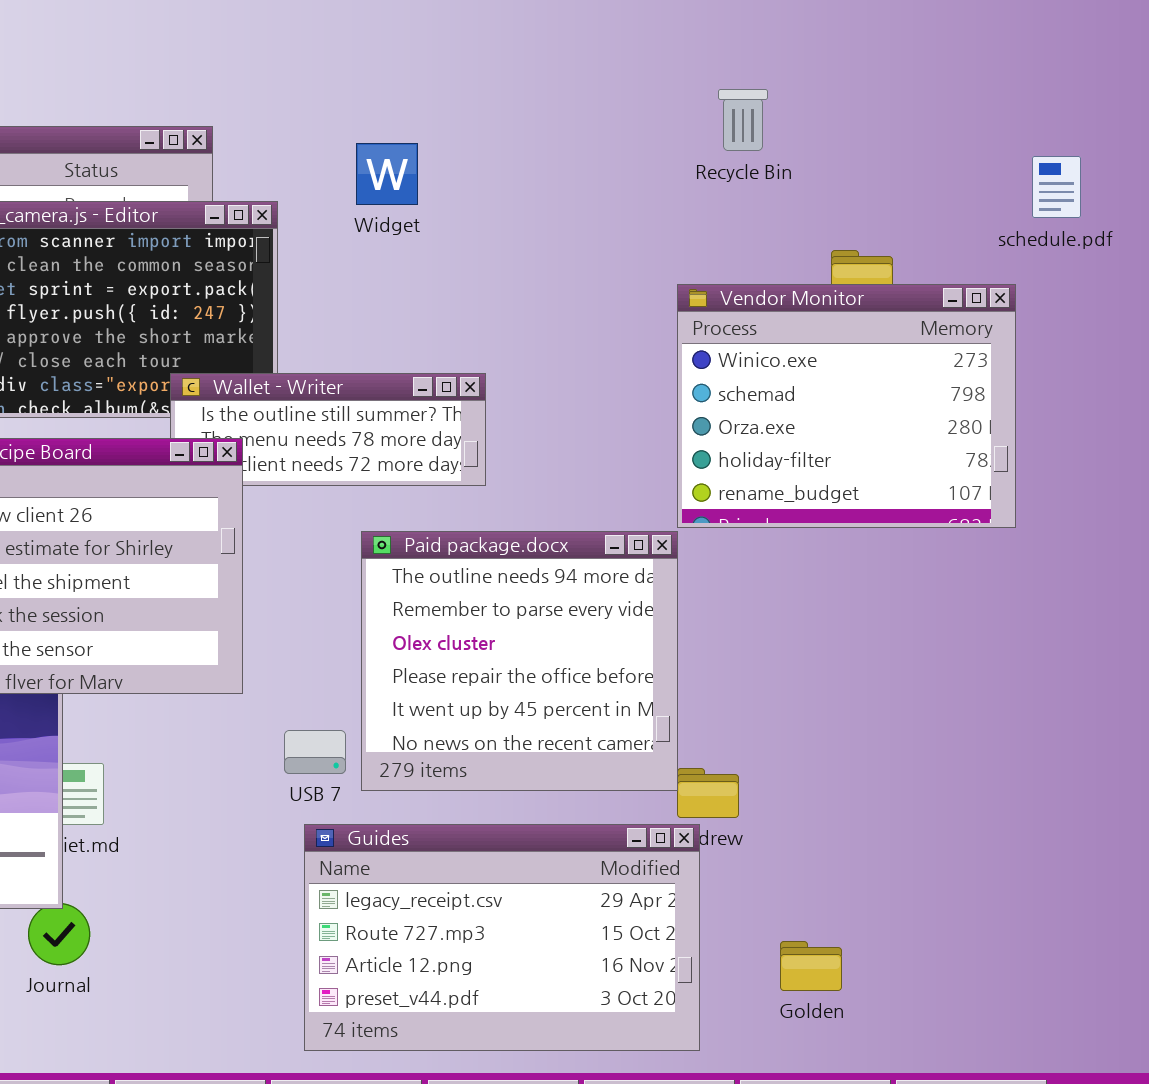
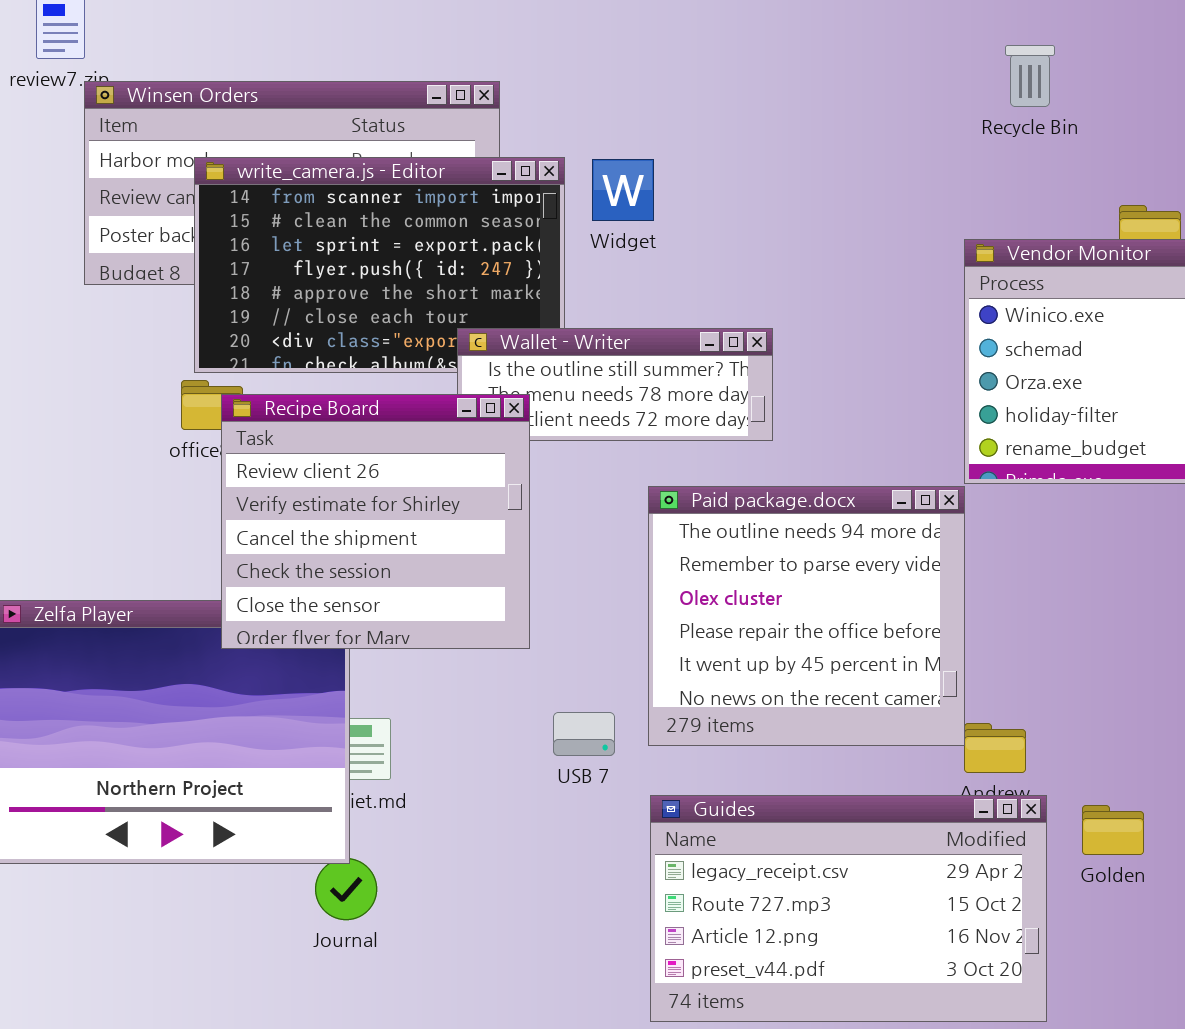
Widget: [356,143,418,205] -> [592,159,654,221], moved
USB 7: [284,730,346,774] -> [553,712,615,756], moved
Guides: [304,824,700,1051] -> [650,795,1047,1022], moved
Golden: [780,941,842,991] -> [1082,805,1144,855], moved

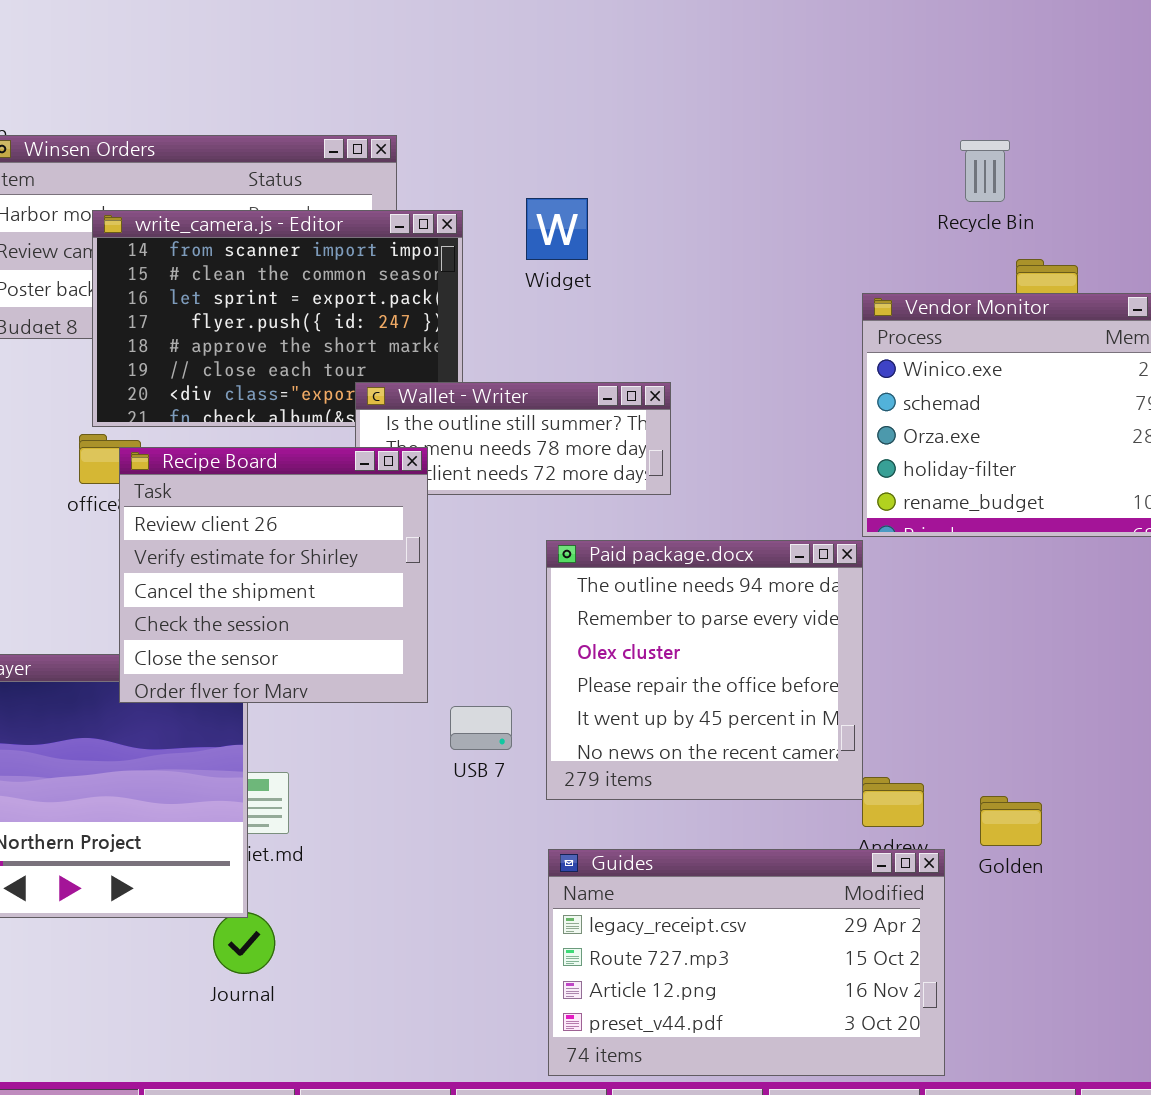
Recycle Bin: [1005,45,1055,107] -> [960,140,1010,202], moved
Widget: [592,159,654,221] -> [526,198,588,260], moved
USB 7: [553,712,615,756] -> [450,706,512,750], moved
Golden: [1082,805,1144,855] -> [980,796,1042,846], moved

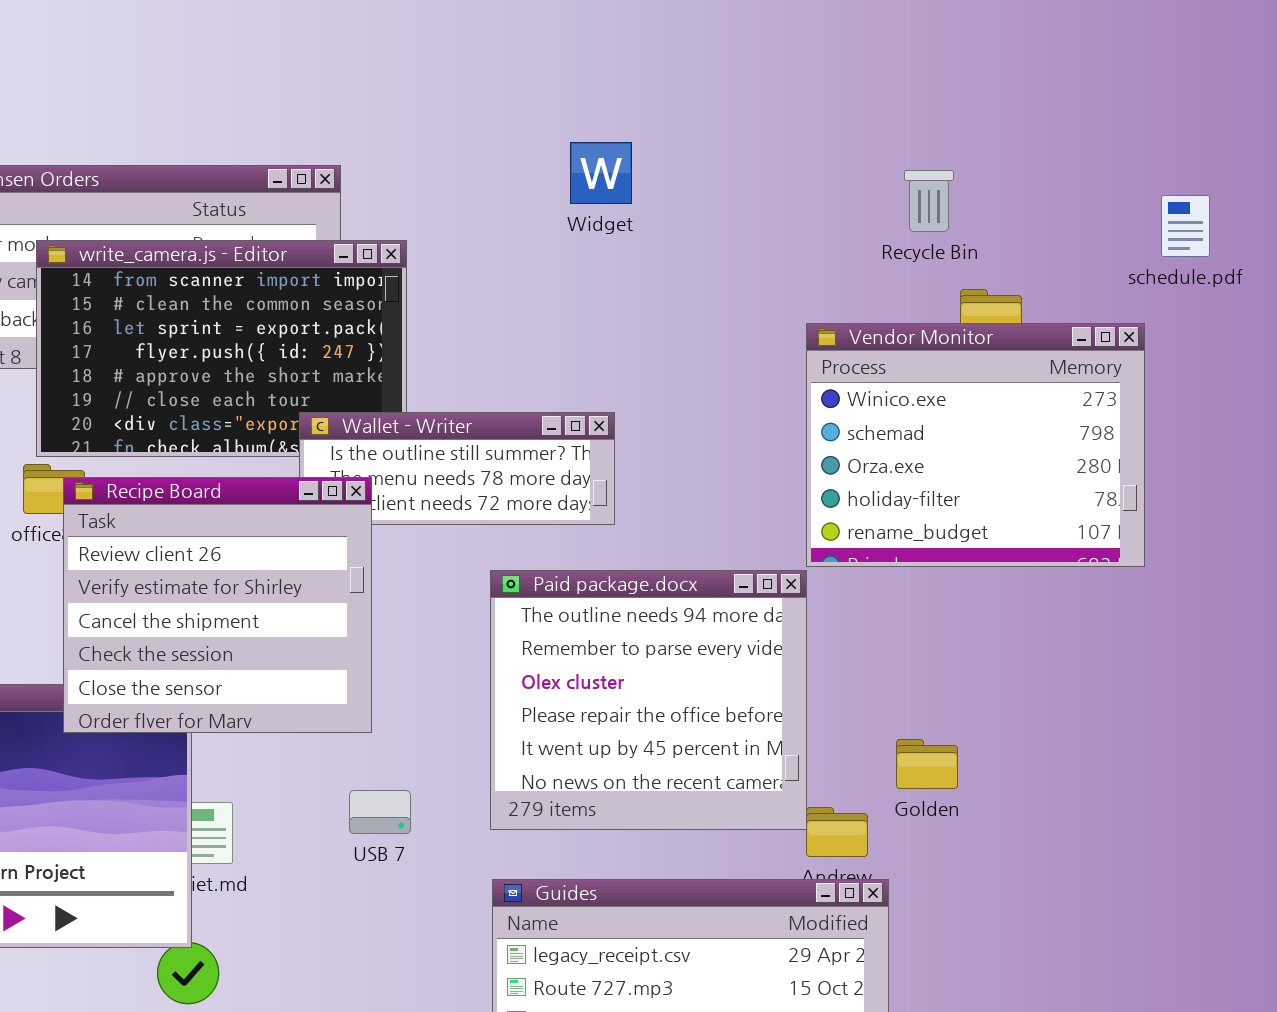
Widget: [526,198,588,260] -> [570,142,632,204], moved
USB 7: [450,706,512,750] -> [349,790,411,834], moved
Golden: [980,796,1042,846] -> [896,739,958,789], moved

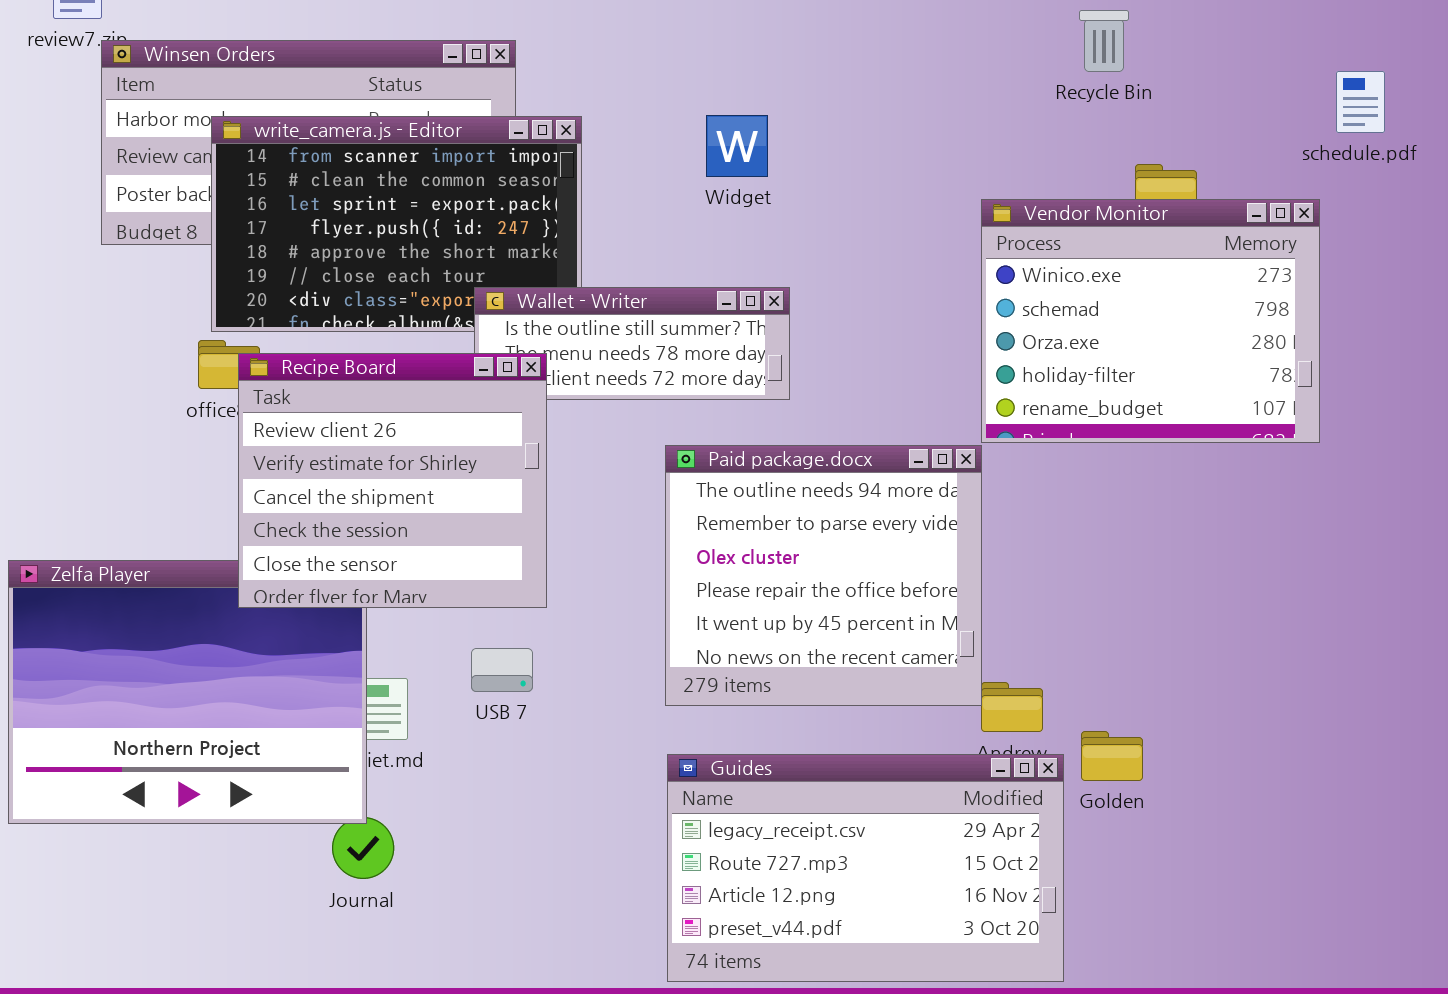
Widget: [570,142,632,204] -> [706,115,768,177], moved
Recycle Bin: [904,170,954,232] -> [1079,10,1129,72], moved
Golden: [896,739,958,789] -> [1081,731,1143,781], moved
USB 7: [349,790,411,834] -> [471,648,533,692], moved

